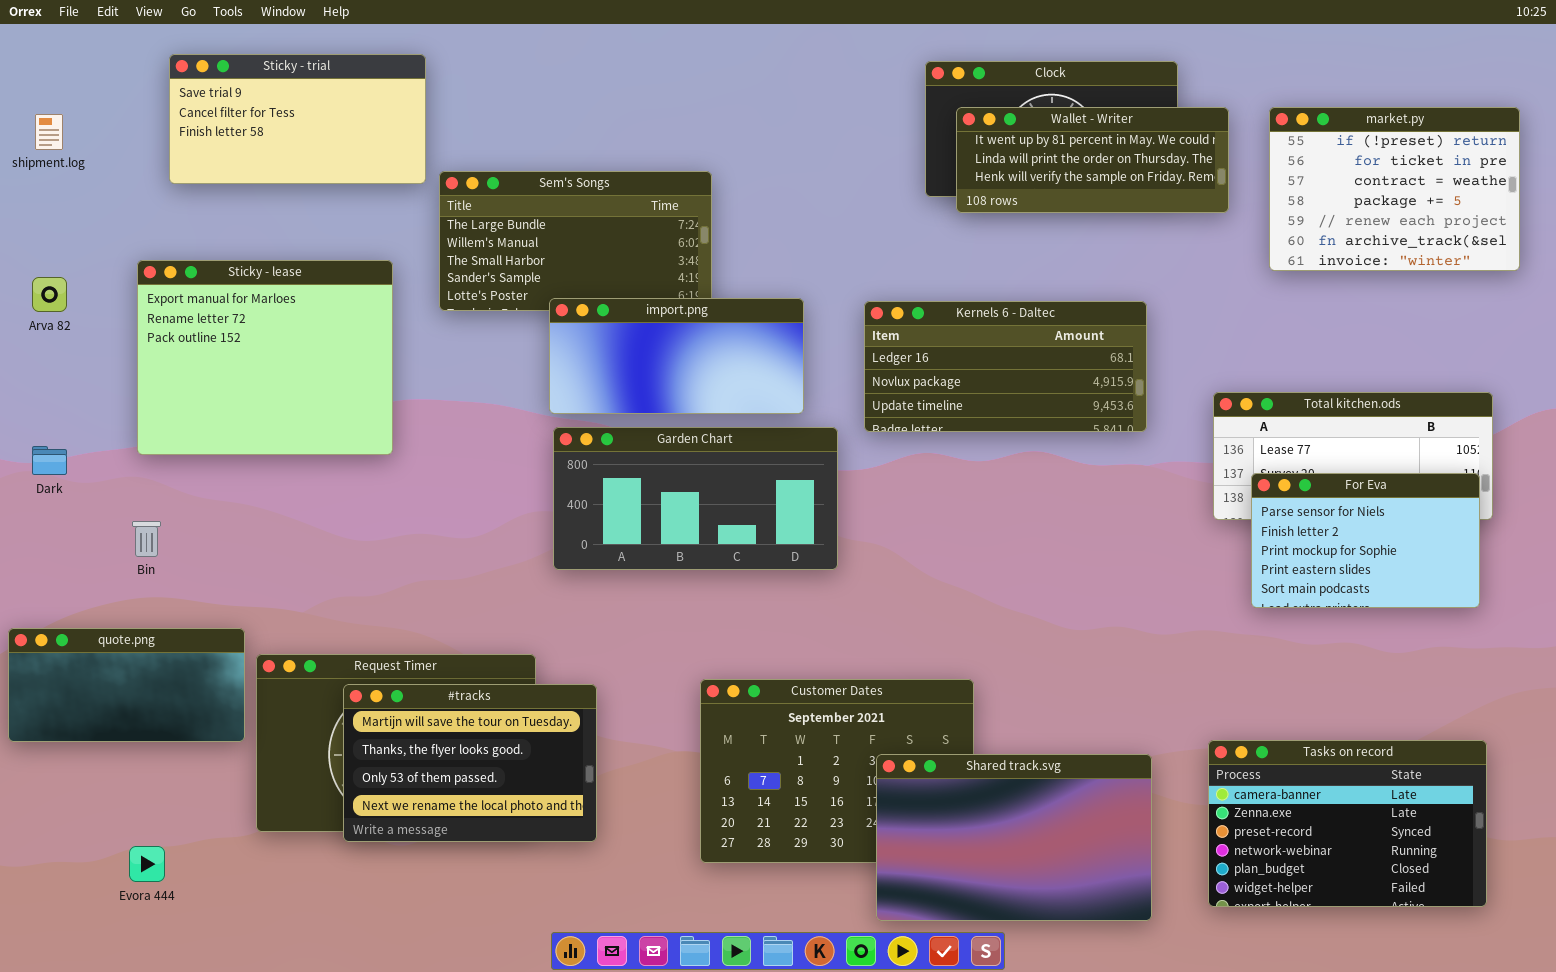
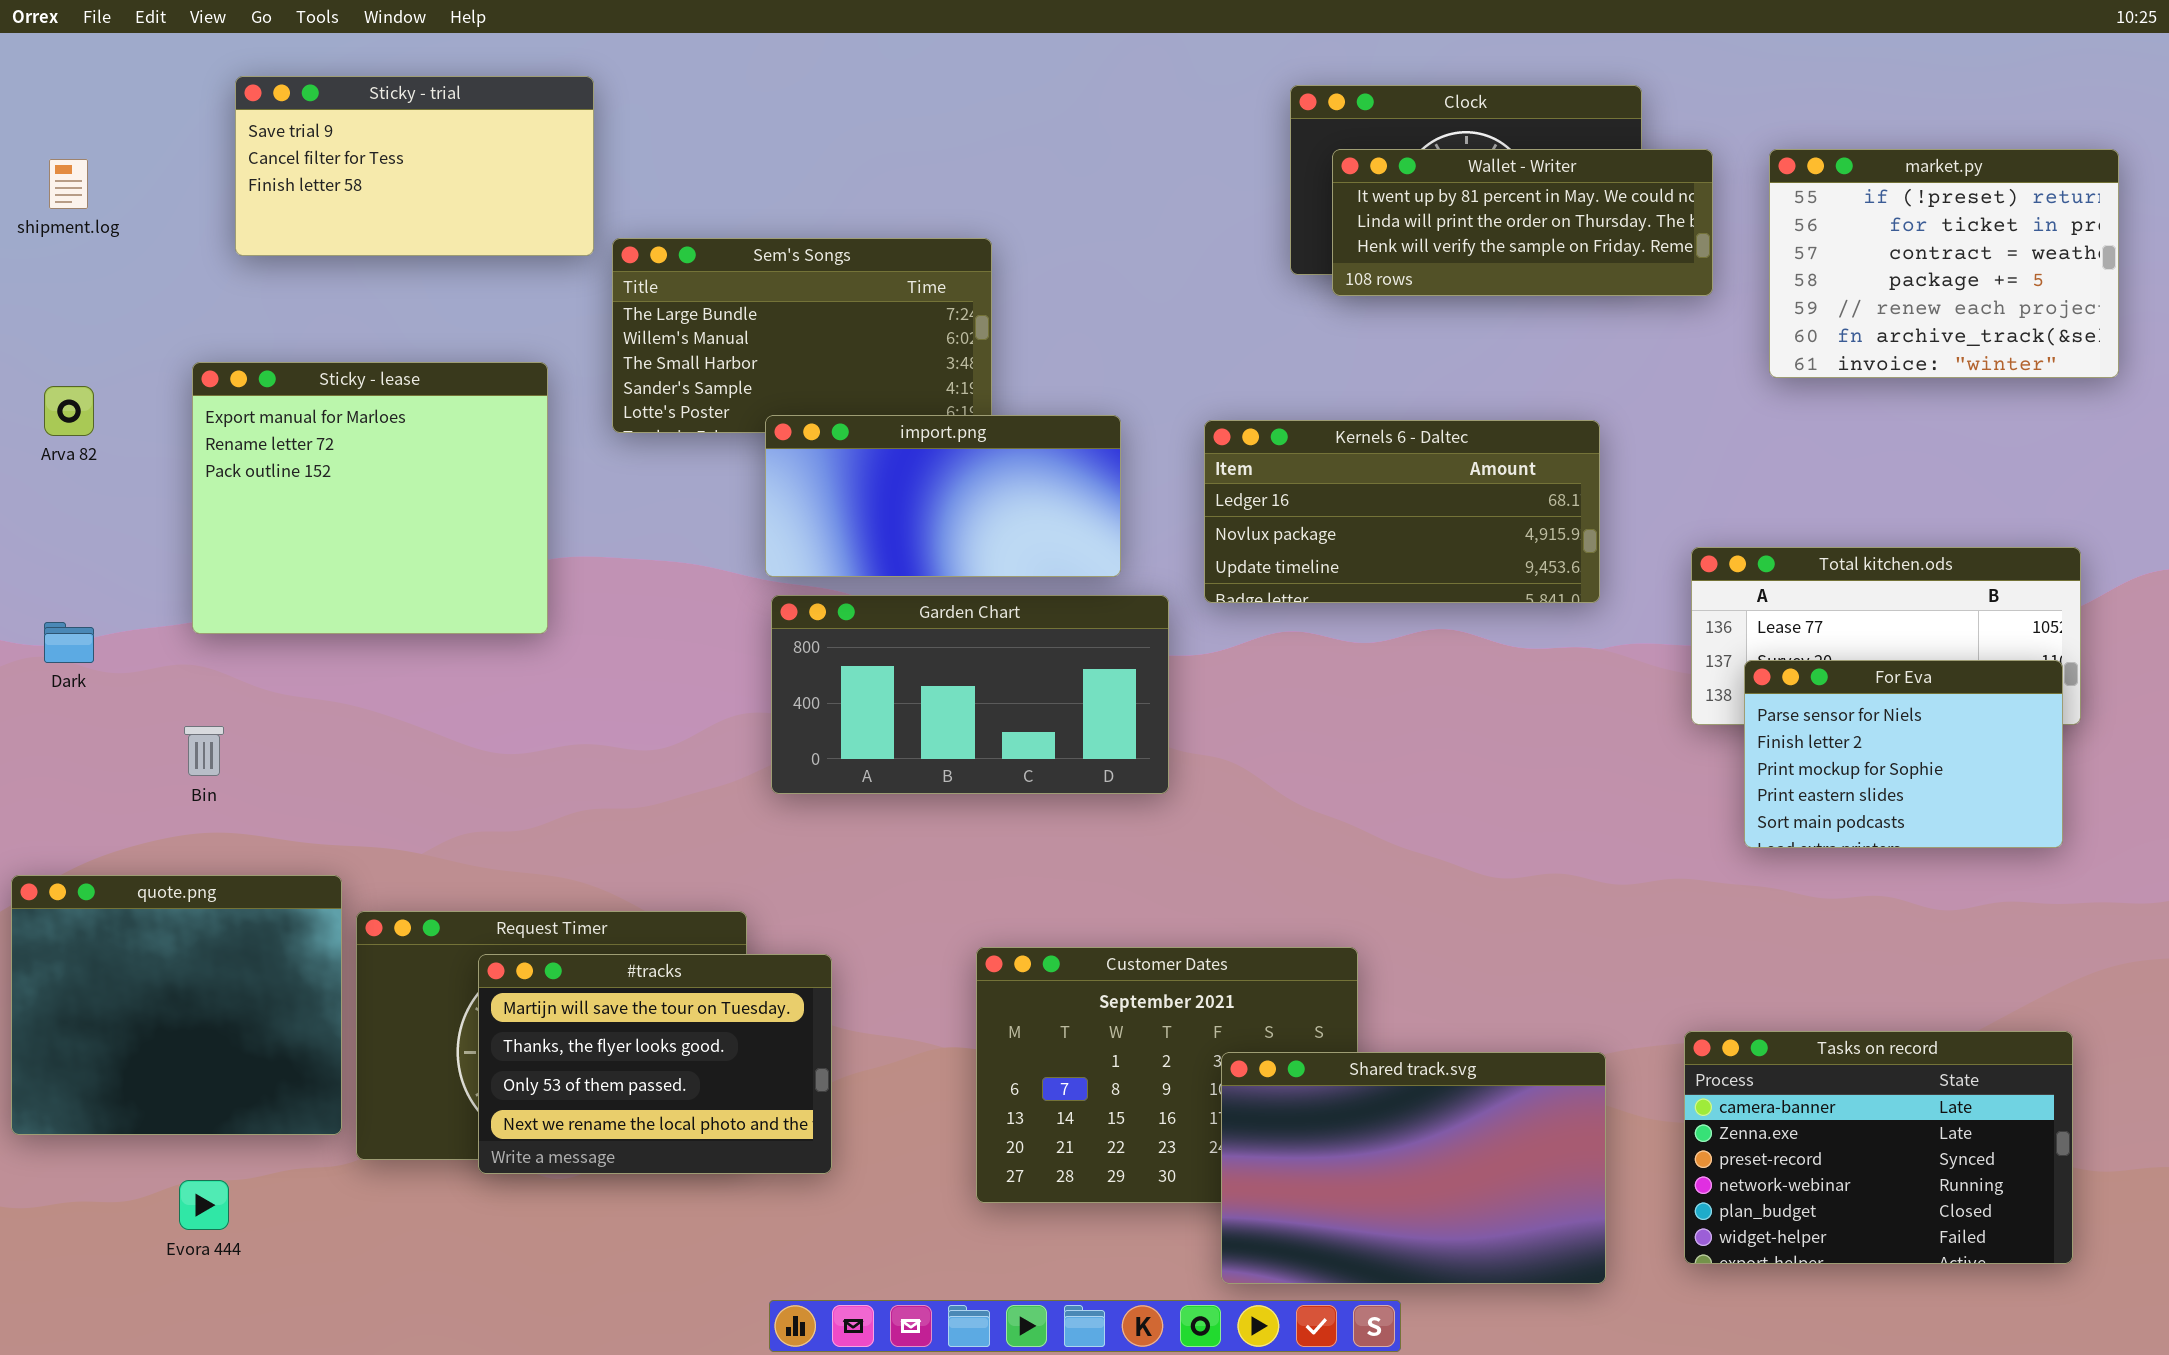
quote.png: [8,628,245,742] -> [11,875,342,1135], resized

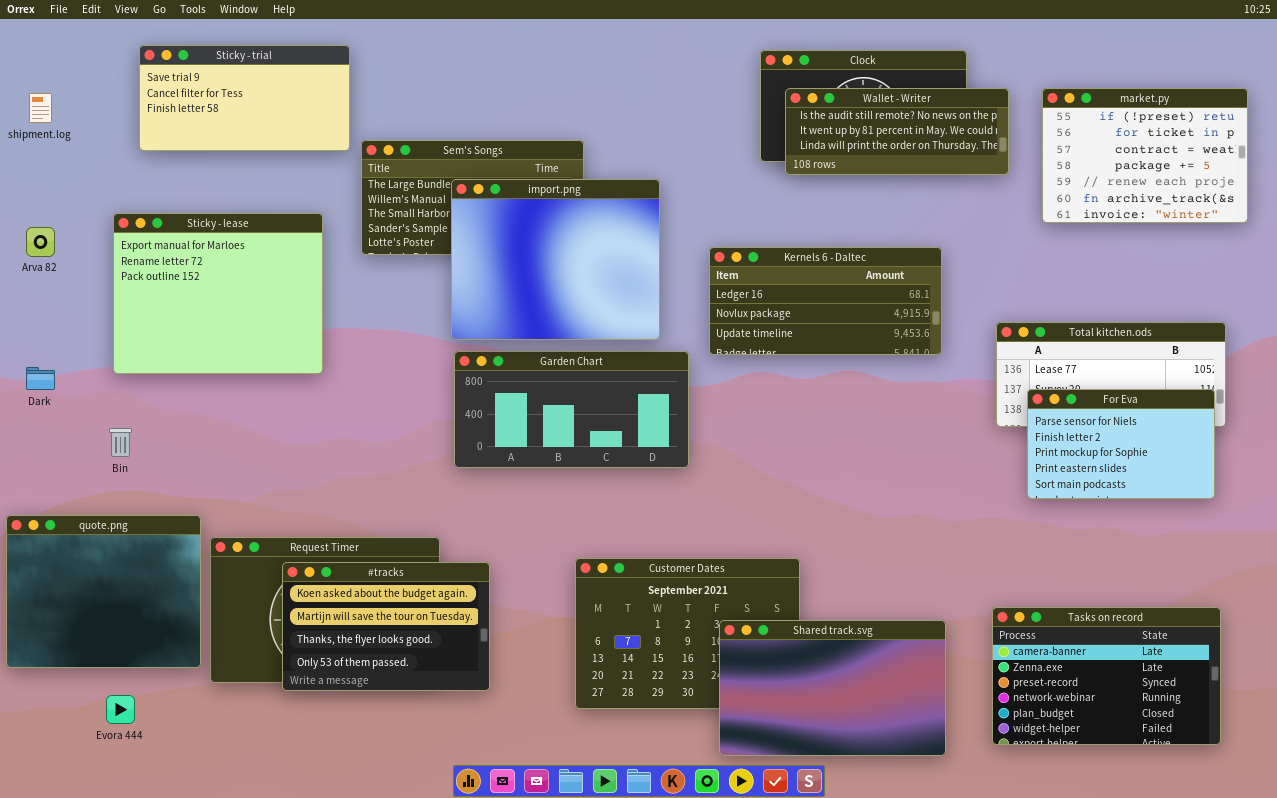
Wallet - Writer: [1332,149,1713,296] -> [785,88,1009,175], scrolled up 1 row
import.png: [765,415,1121,577] -> [451,179,660,340], resized
#tracks: [478,954,832,1174] -> [282,562,490,691], scrolled up 1 row

